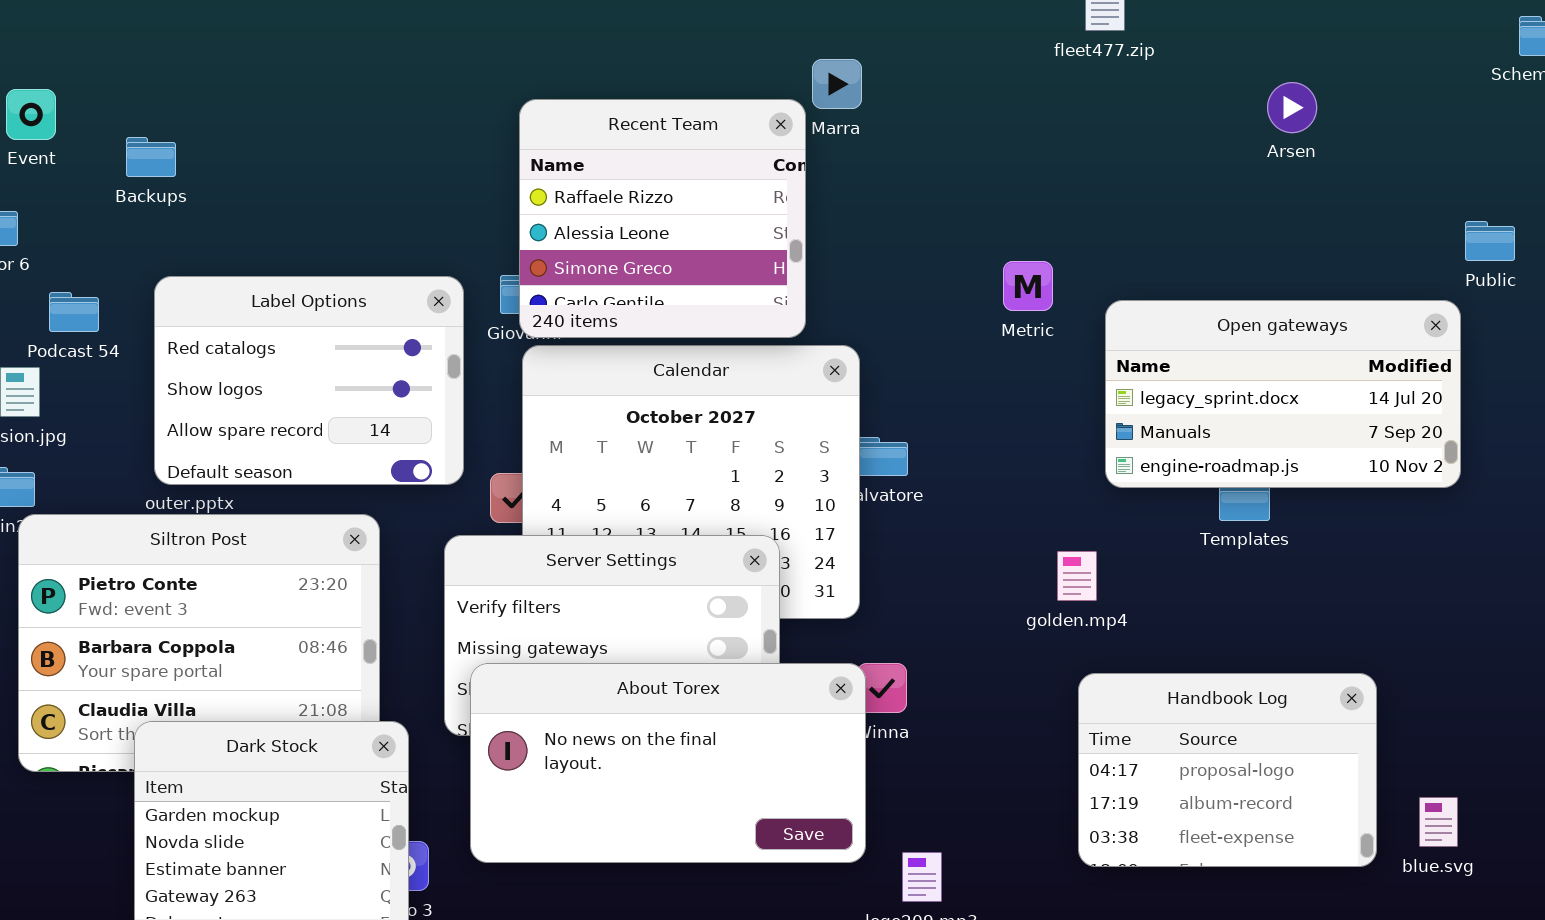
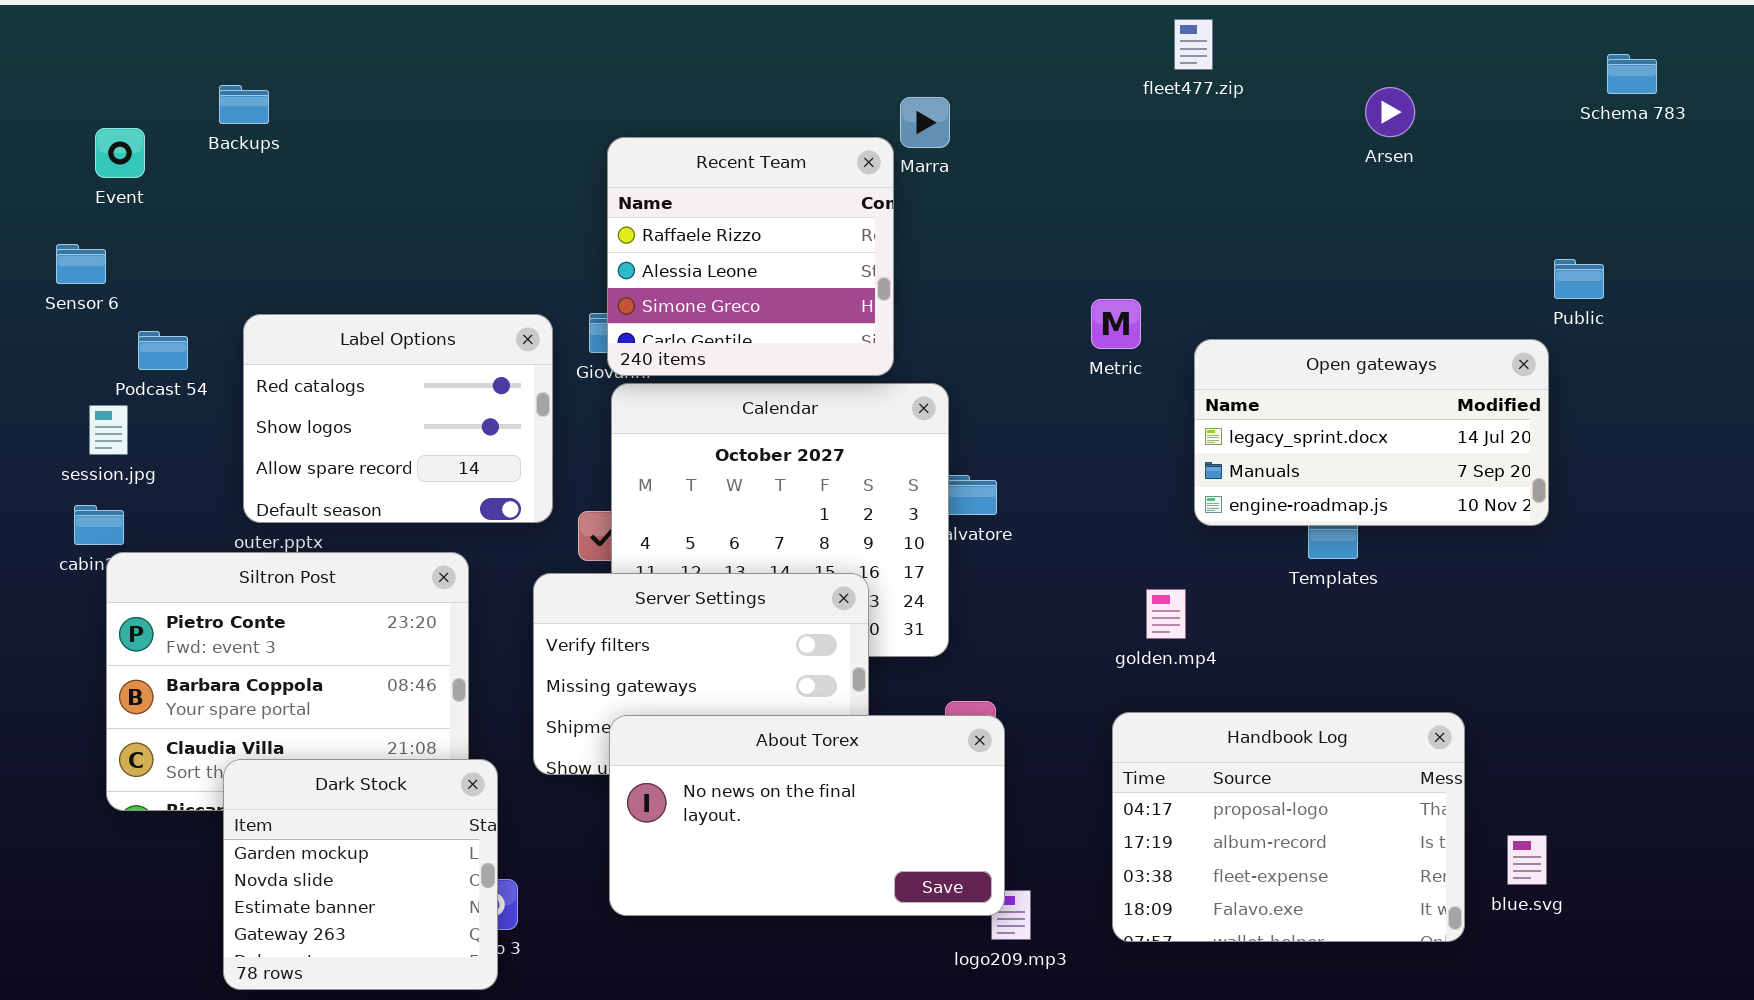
Arsen: [1267,82,1317,133] -> [1365,87,1415,137], moved
Backups: [126,137,176,177] -> [219,85,269,124], moved
About Torex: [470,663,866,863] -> [609,715,1005,916], moved
Handbook Log: [1078,673,1377,867] -> [1112,712,1465,942], resized

